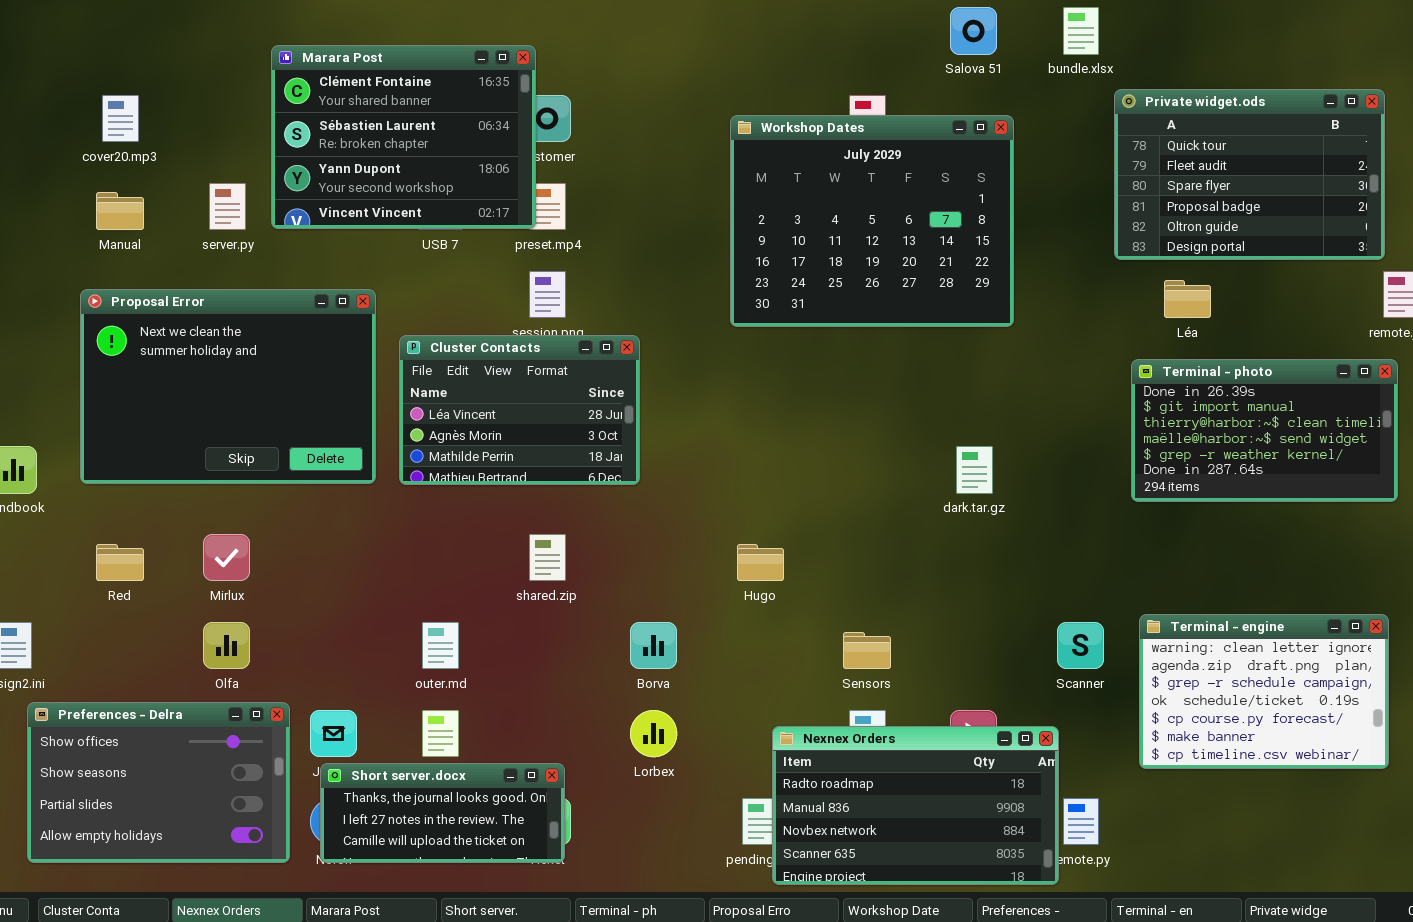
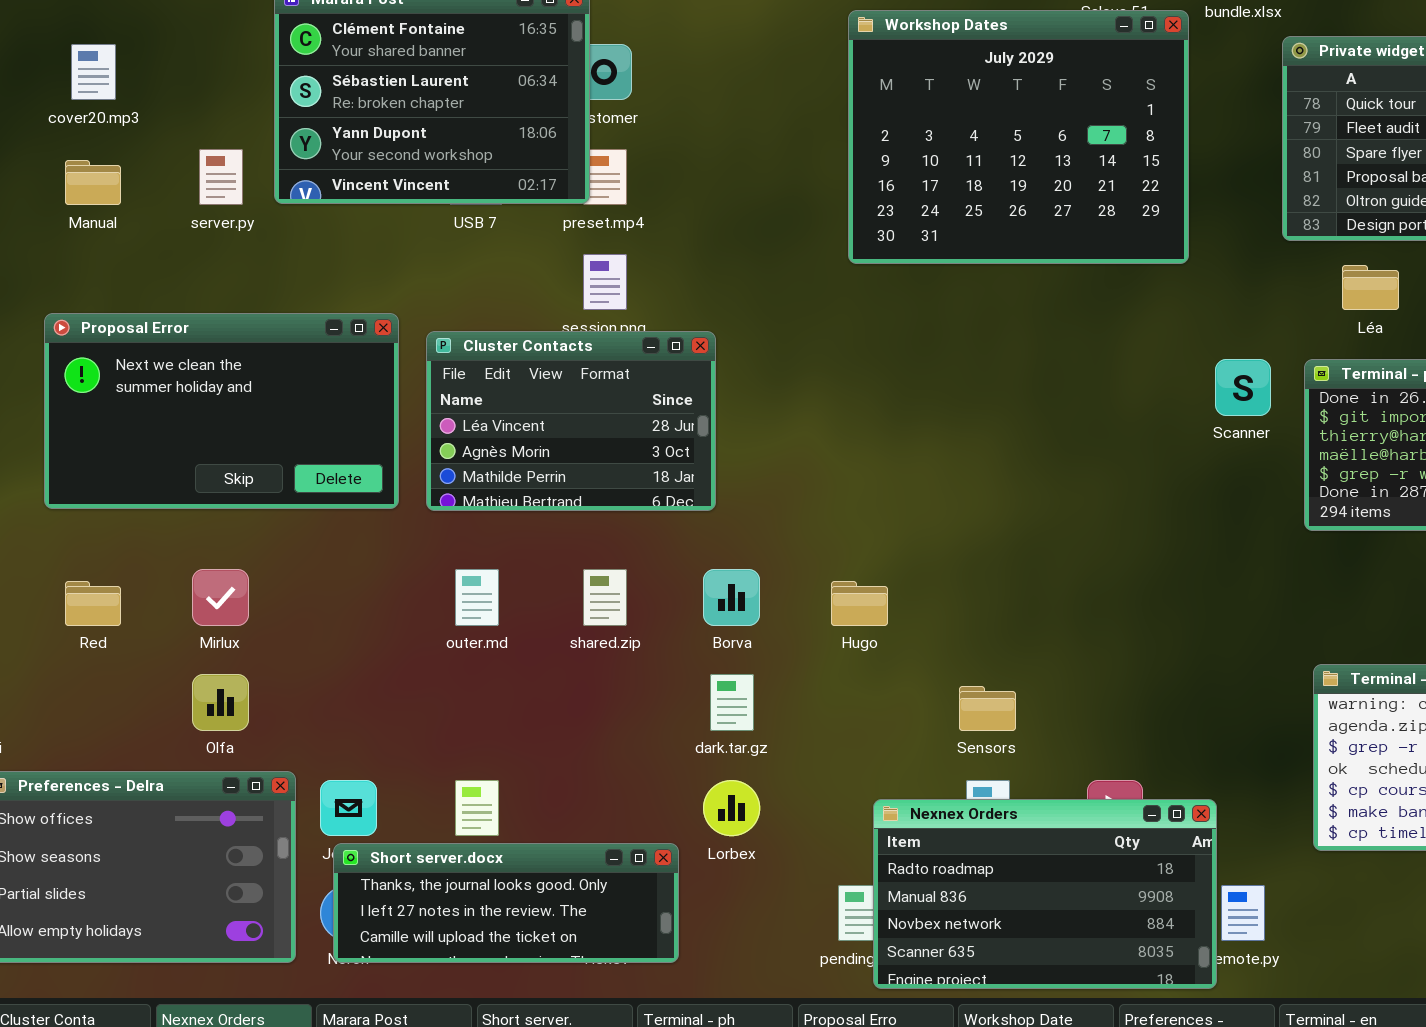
Workshop Dates: [730,115,1014,327] -> [848,10,1189,264], moved
Proposal Error: [80,289,376,484] -> [44,313,399,509], resized
dark.tar.gz: [956,446,993,494] -> [710,674,754,731], moved
outer.md: [422,622,459,669] -> [455,569,499,626], moved
Borva: [630,622,677,669] -> [703,569,760,626], moved
Scanner: [1057,622,1104,669] -> [1215,359,1271,416], moved
Short server.docx: [320,763,565,863] -> [333,843,679,963], resized

